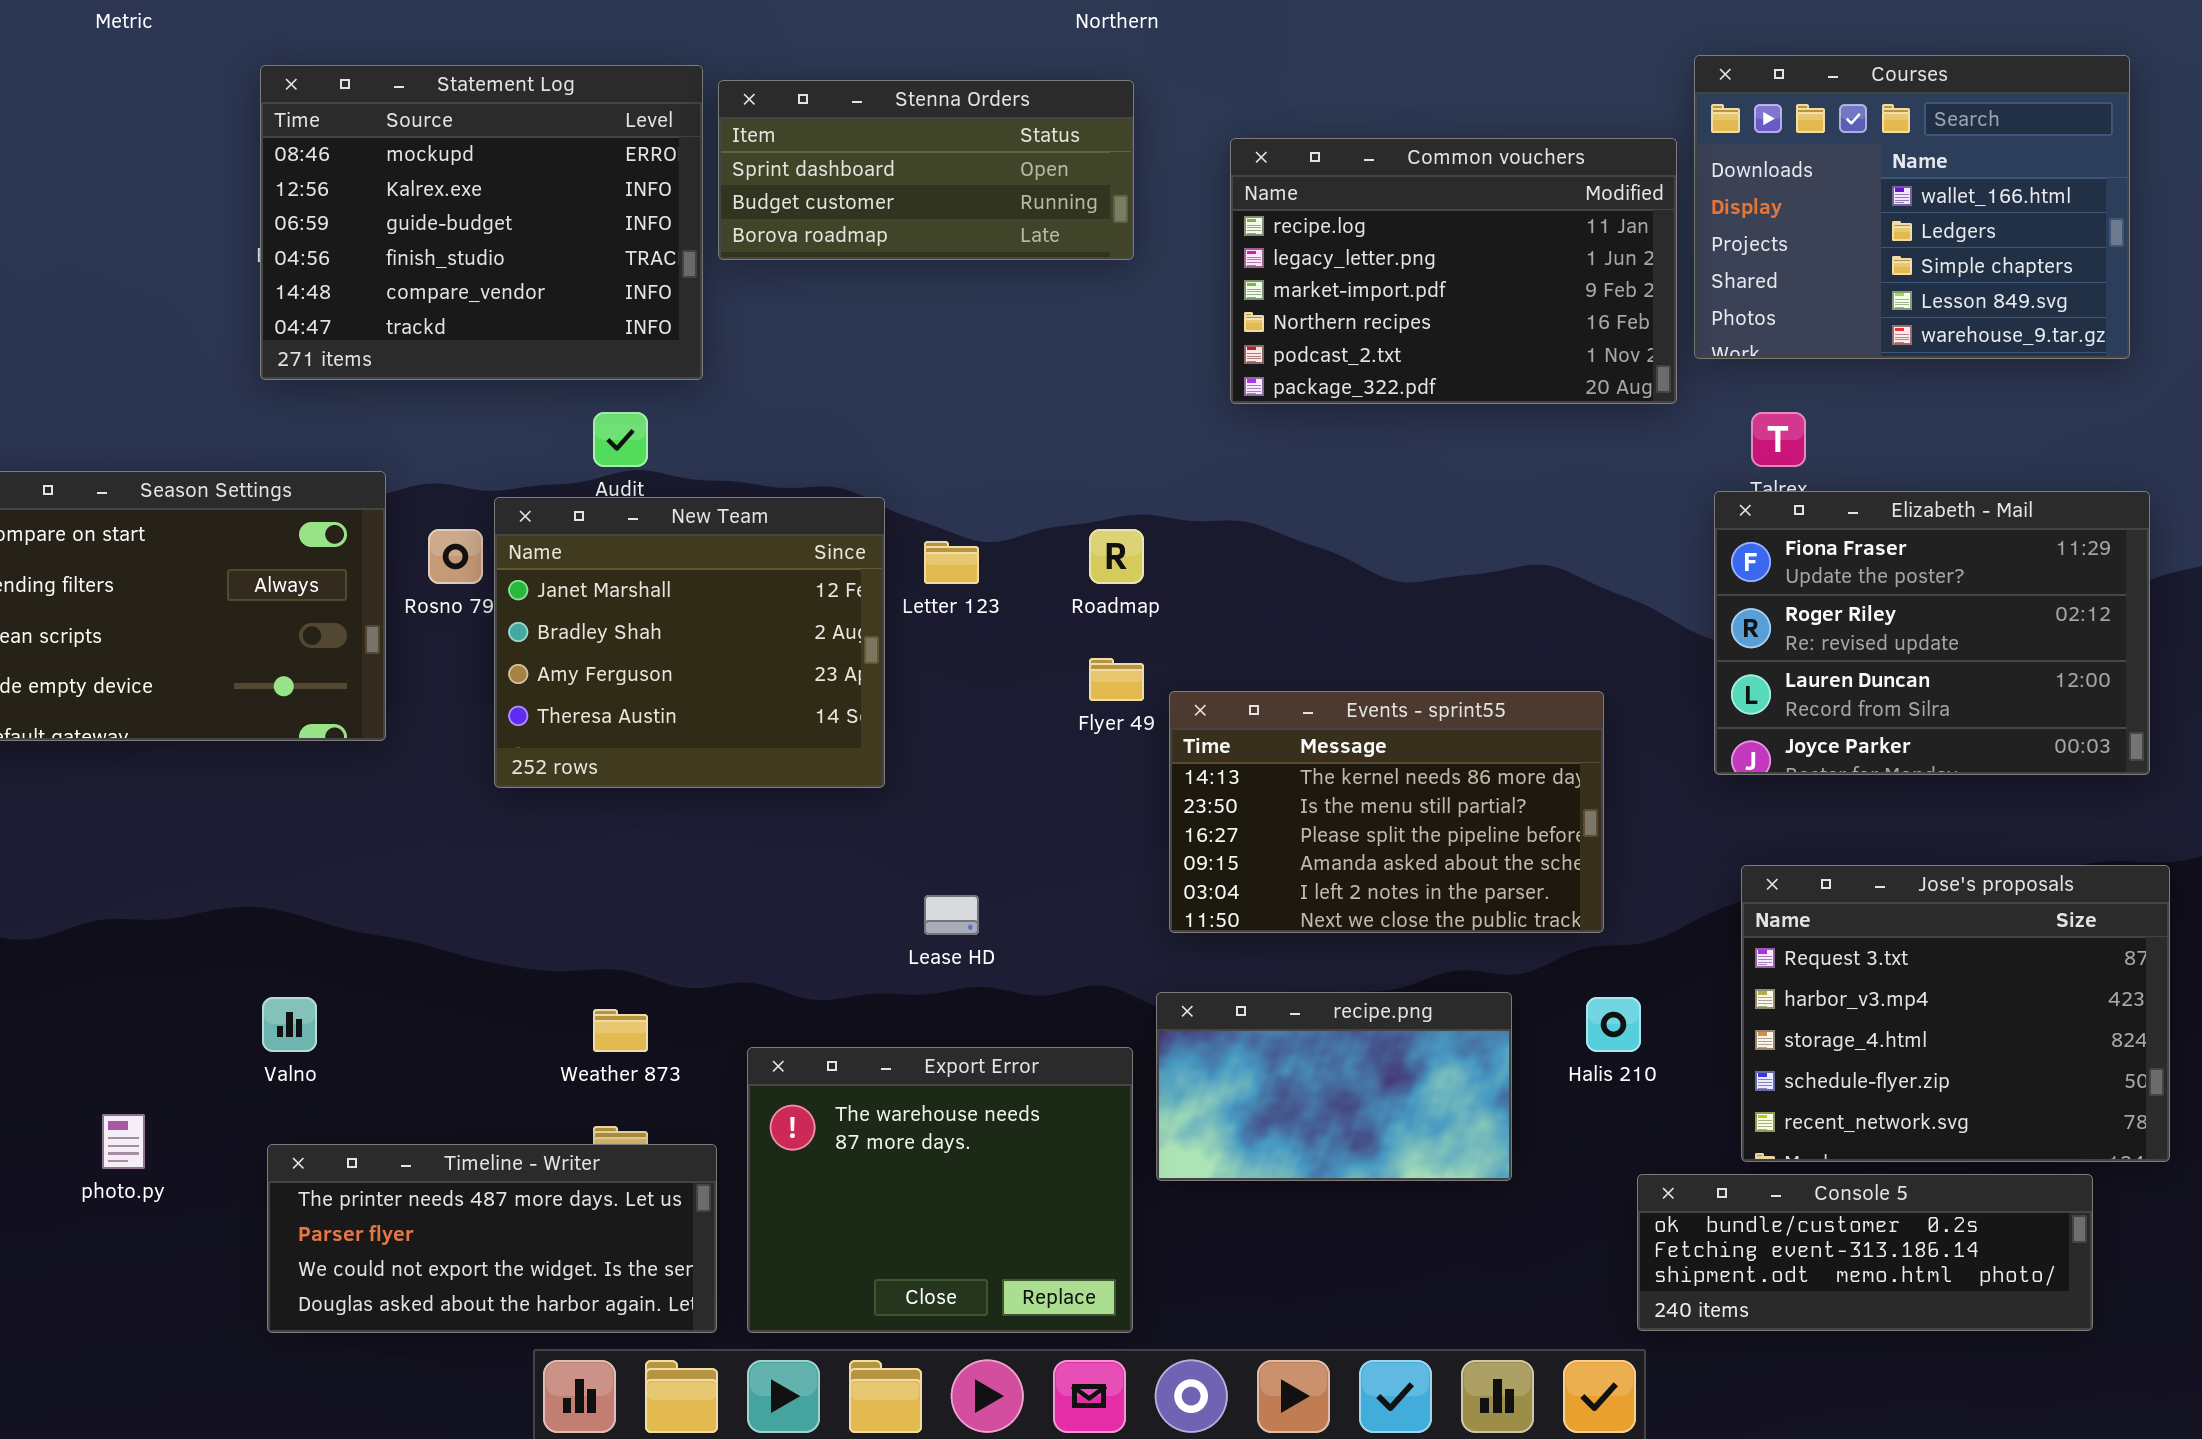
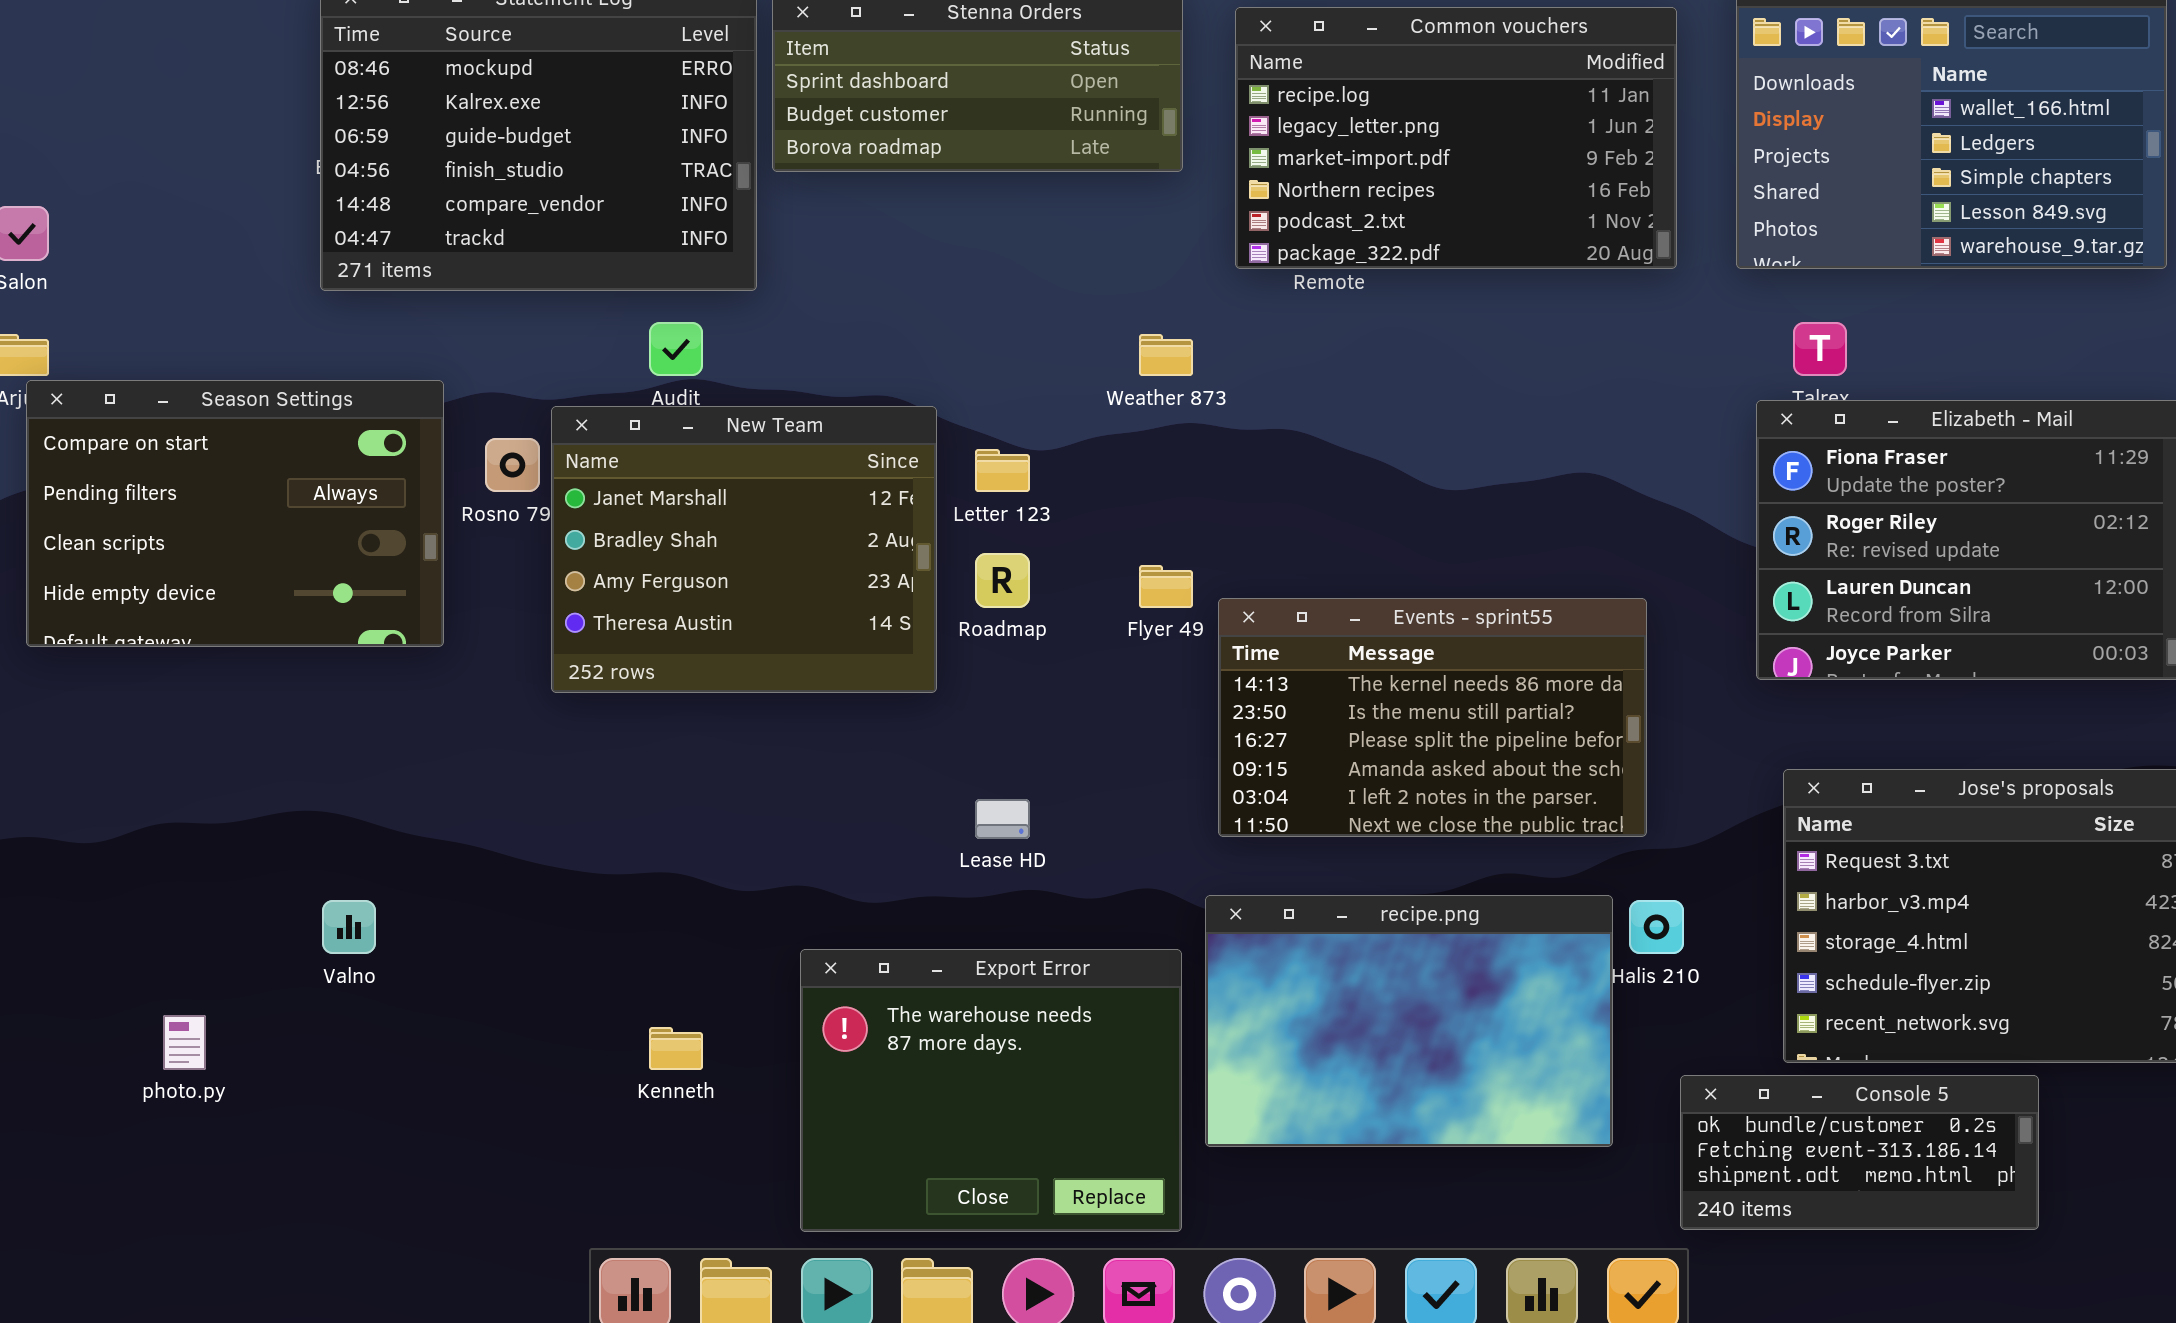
Common vouchers: [1230,138,1677,404] -> [1235,7,1677,269], moved
Roadmap: [1089,529,1144,584] -> [975,553,1030,608], moved
recipe.png: [1156,992,1512,1181] -> [1205,895,1613,1147], resized
Weather 873: [593,1009,648,1052] -> [1139,334,1193,376], moved
Timeline - Writer: [267,1144,717,1333] -> none, closed
Console 5: [1637,1174,2093,1331] -> [1680,1075,2039,1230], resized

